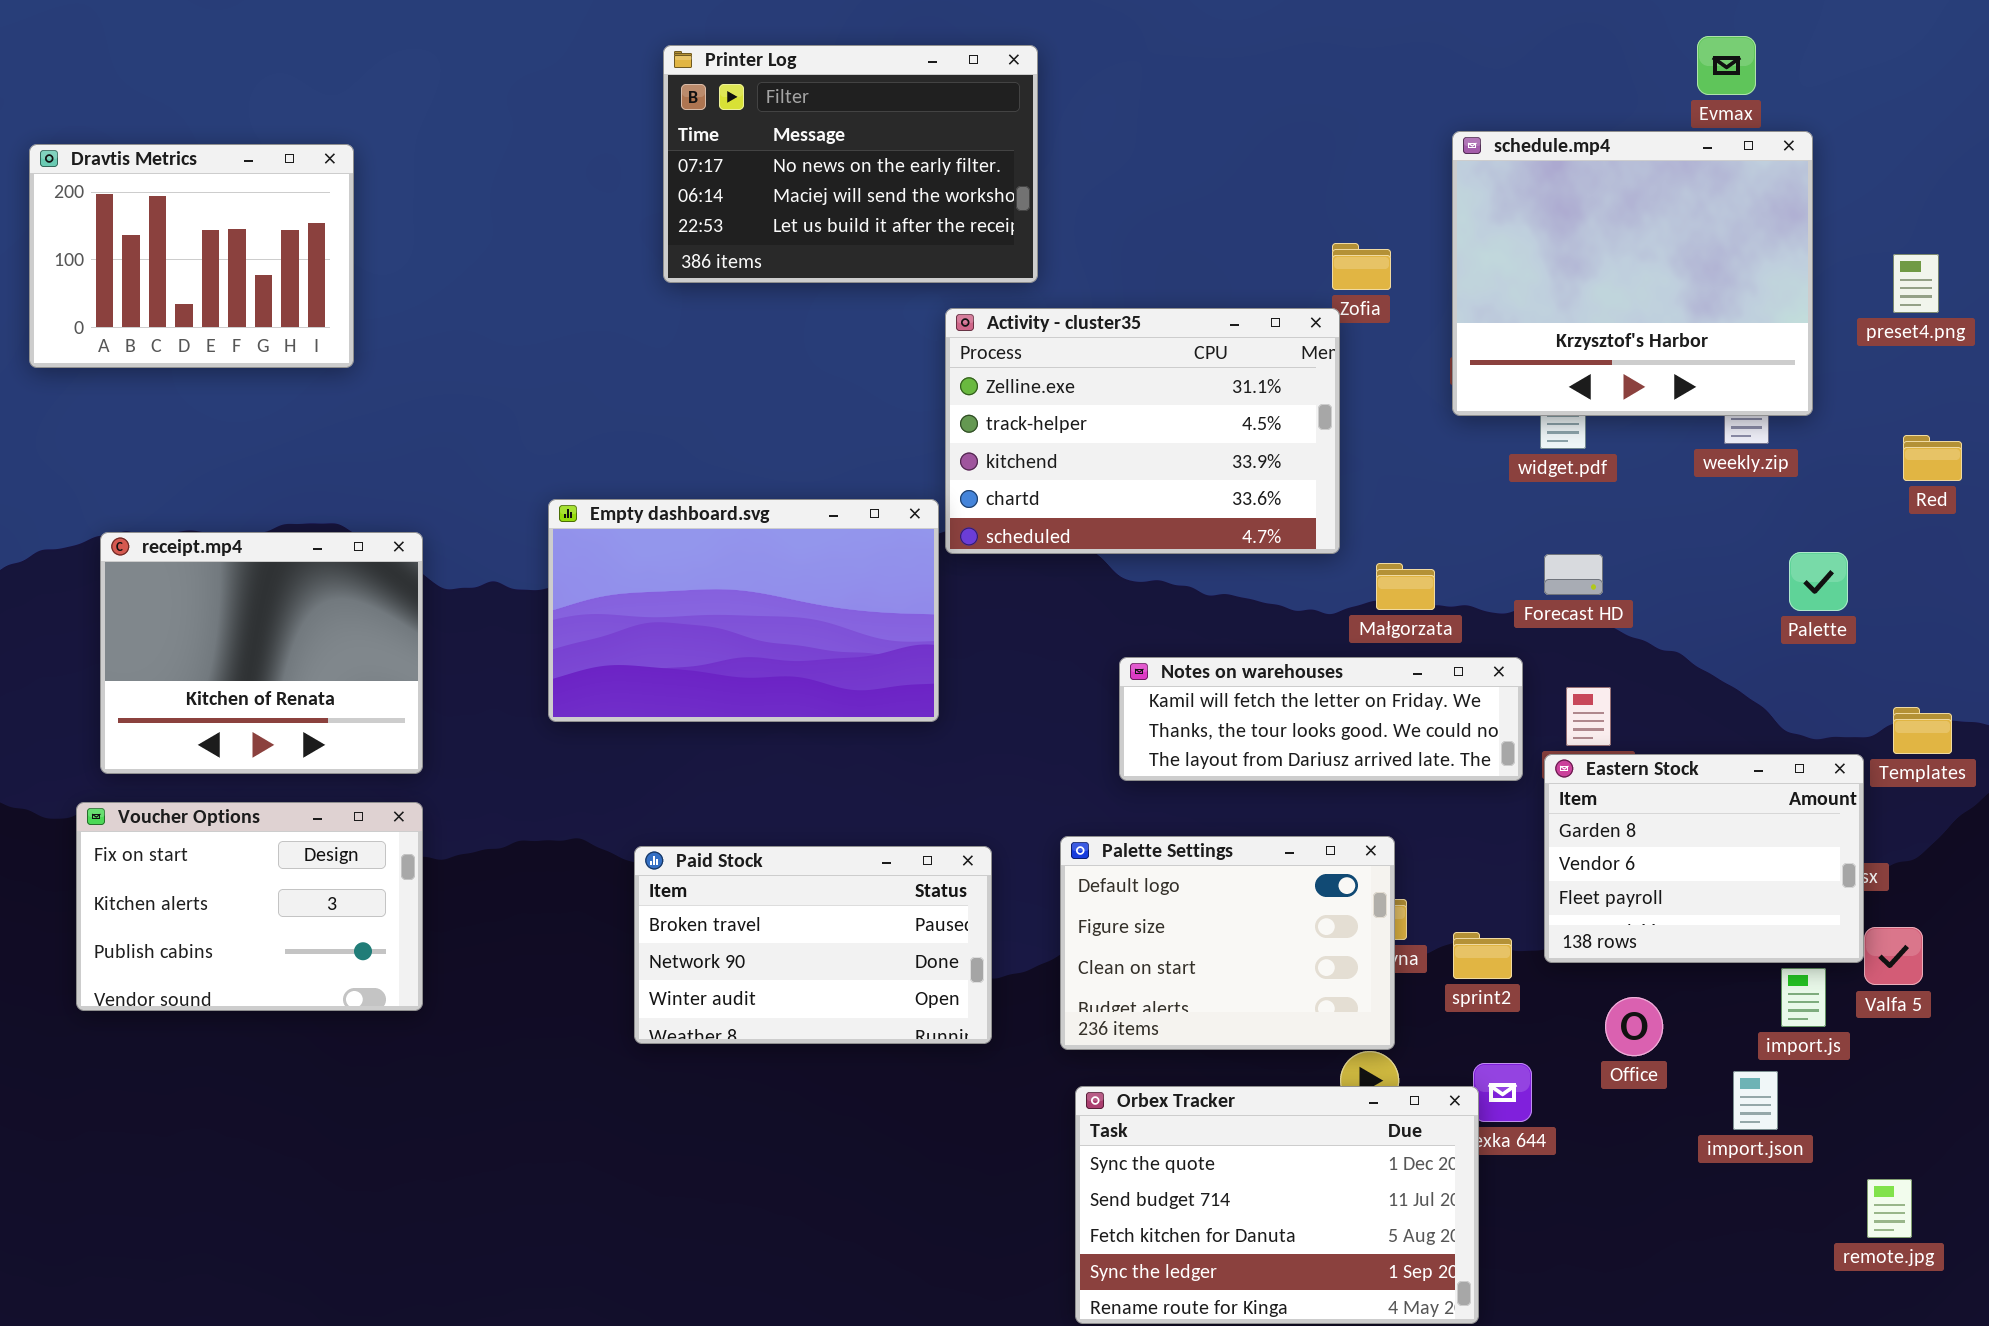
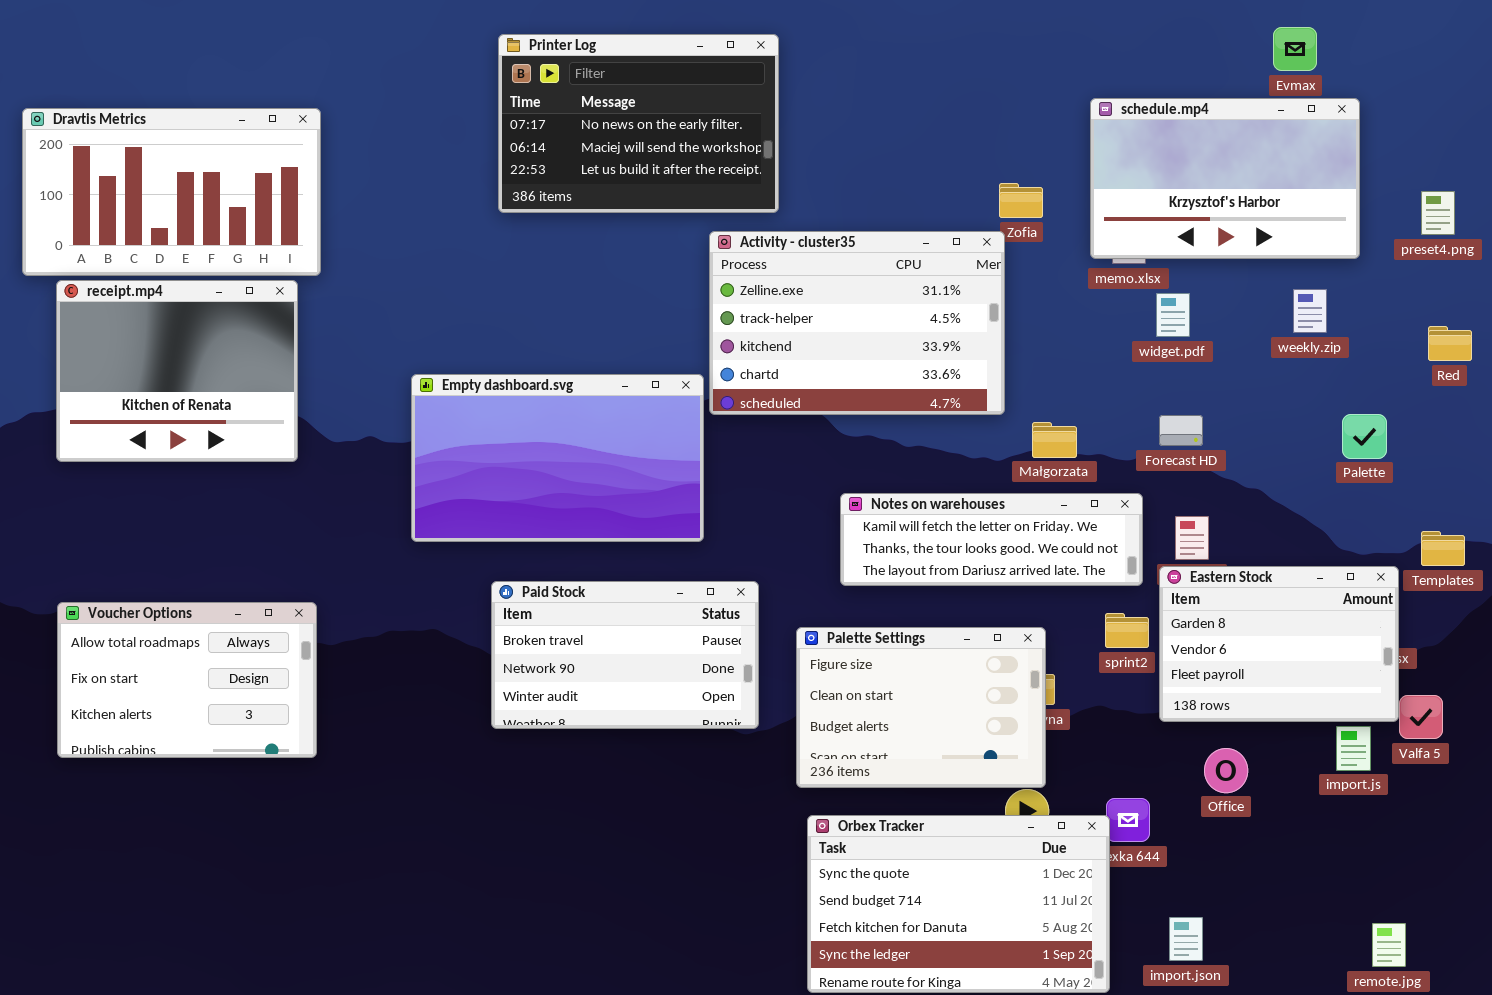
schedule.mp4: [1452,131,1813,416] -> [1090,98,1360,259], resized
Dravtis Metrics: [29,144,354,368] -> [22,108,321,276], resized
receipt.mp4: [100,532,423,774] -> [56,280,298,462], moved
Voucher Options: [76,802,423,1011] -> [57,602,317,758], scrolled up 1 row
Palette Settings: [1060,836,1395,1050] -> [796,627,1046,788], scrolled down 1 row
Paid Stock: [634,846,992,1044] -> [491,581,759,729], moved
sprint2: [1453,932,1512,979] -> [1105,613,1149,648], moved
import.json: [1733,1071,1778,1130] -> [1169,917,1203,961], moved
remote.jpg: [1867,1179,1912,1238] -> [1372,923,1406,967], moved

